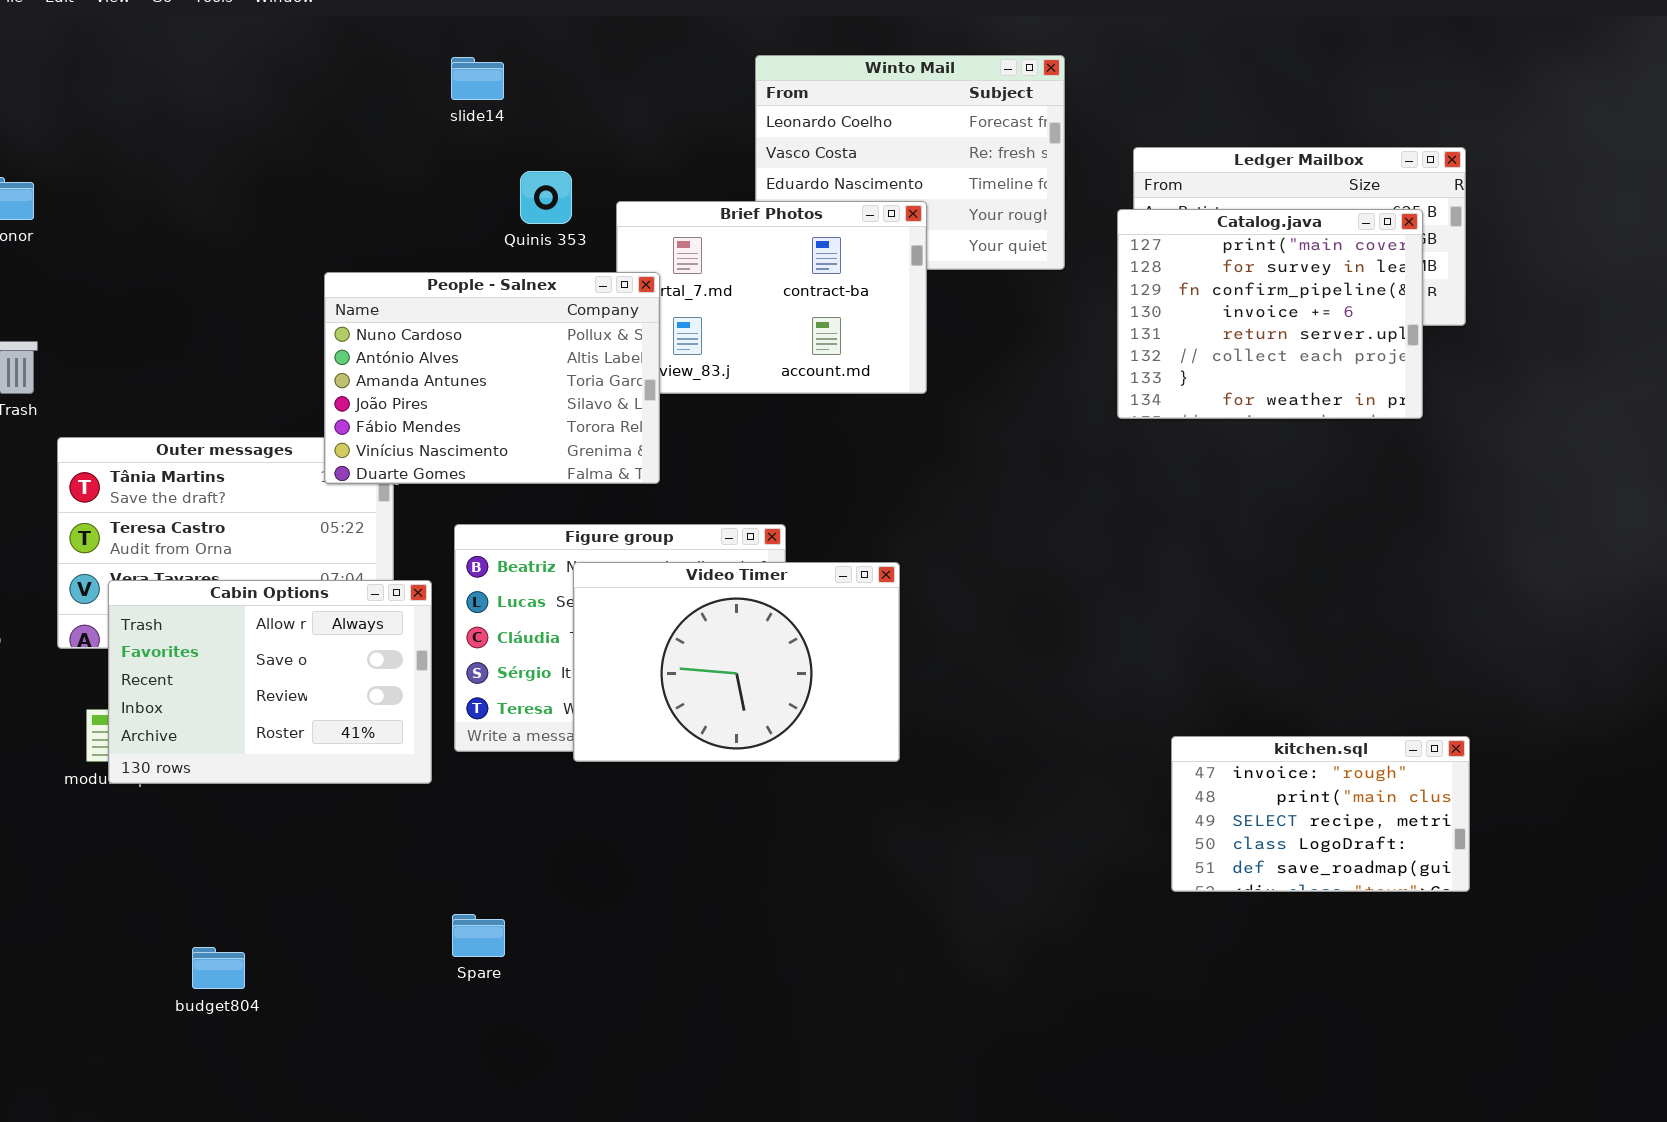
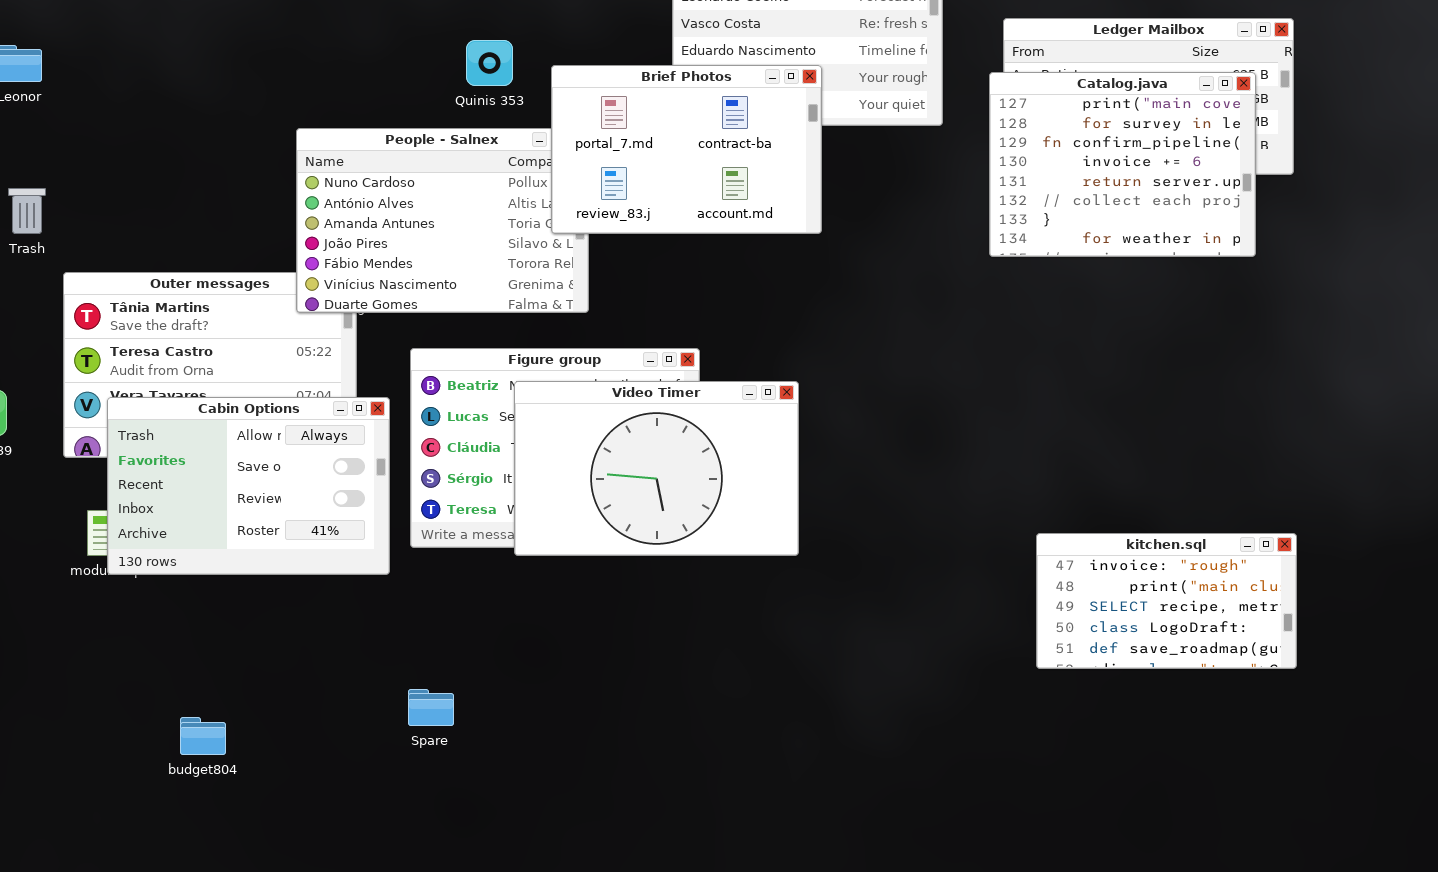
Brief Photos: [616,201,927,394] -> [551,65,822,234], raised

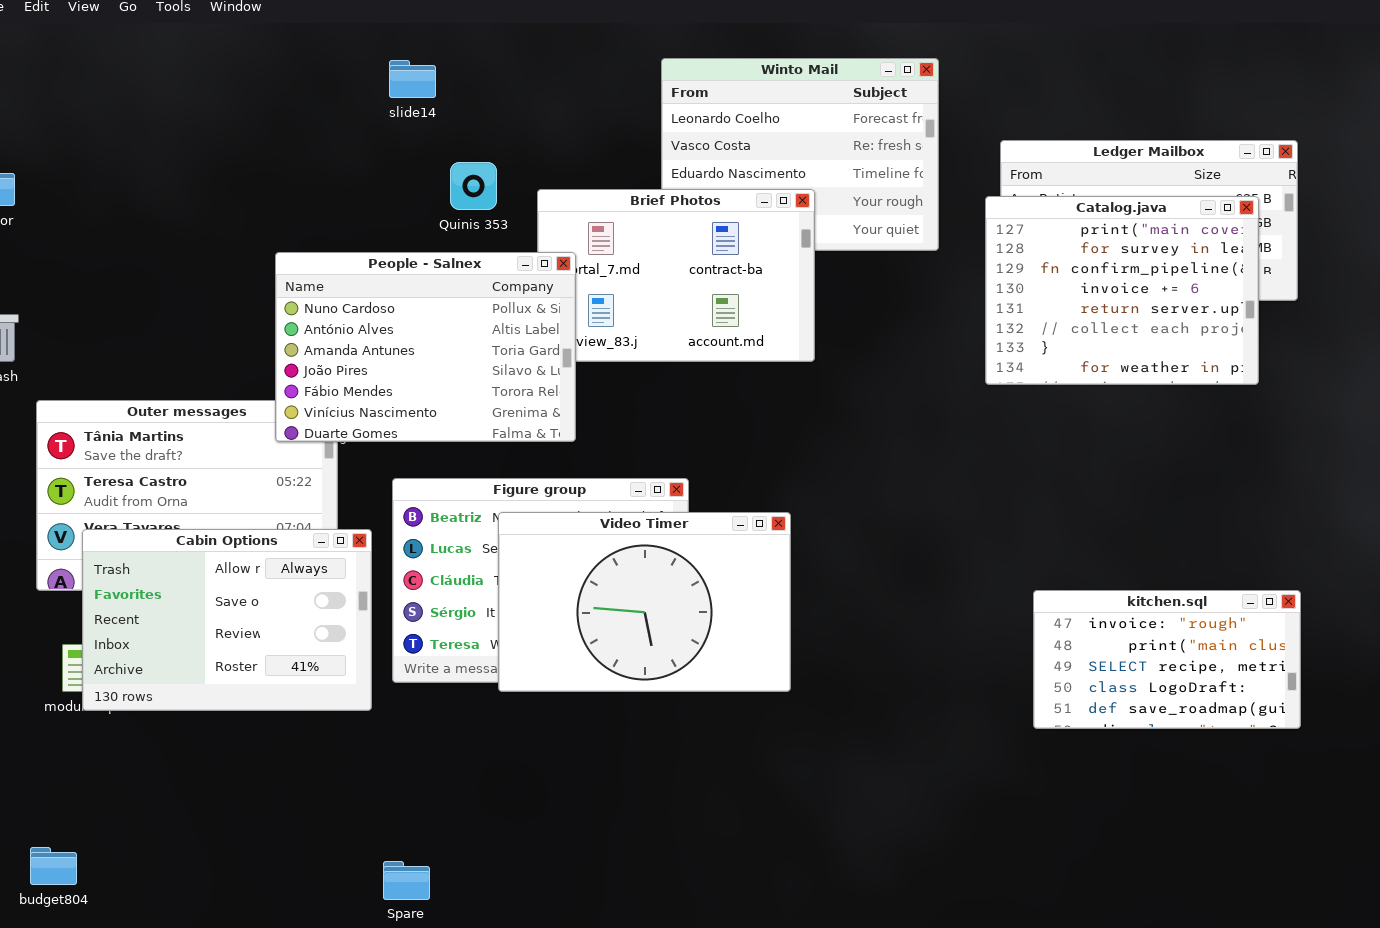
People - Salnex: [296,128,589,313] -> [275,252,576,442], raised
kitchen.sql: [1036,533,1297,669] -> [1033,590,1301,729], moved
Spare: [408,689,454,726] -> [383,861,430,900], moved
budget804: [180,717,226,755] -> [30,847,77,885], moved

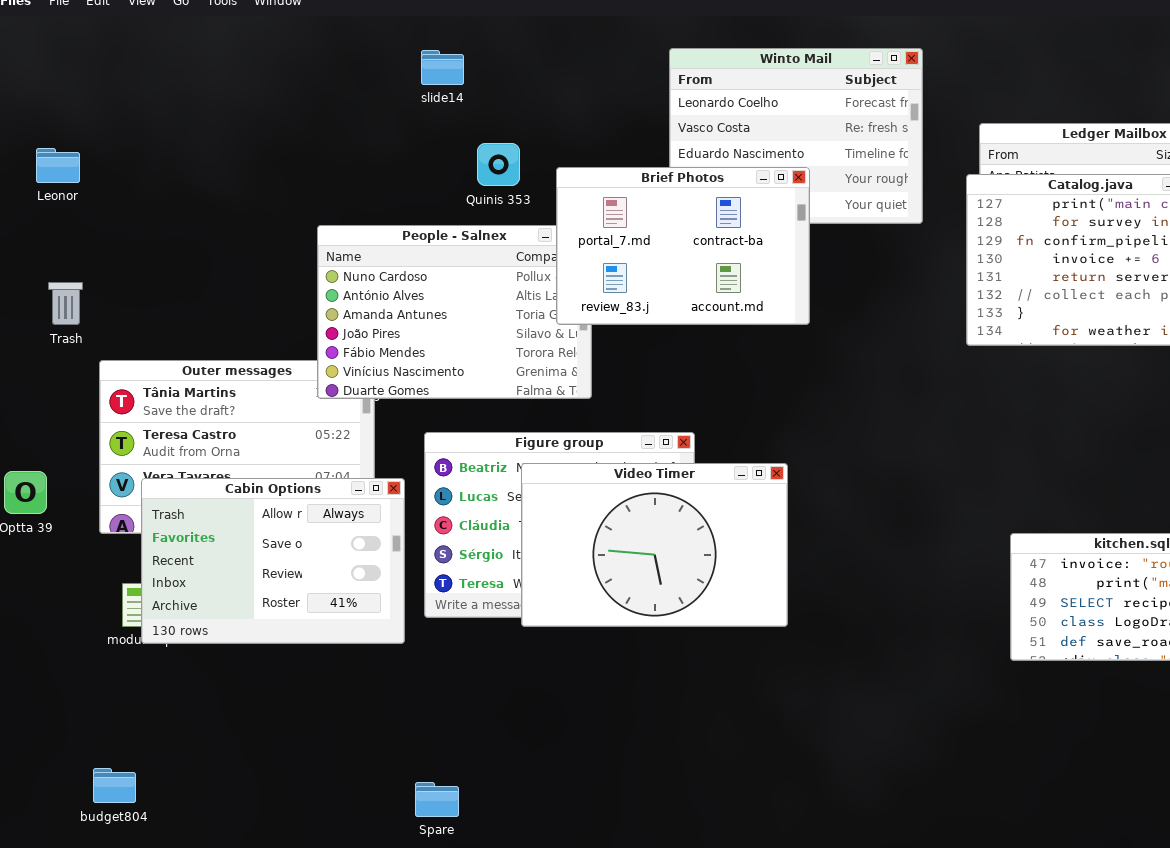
Brief Photos: [537,189,815,362] -> [556,167,810,325], raised

